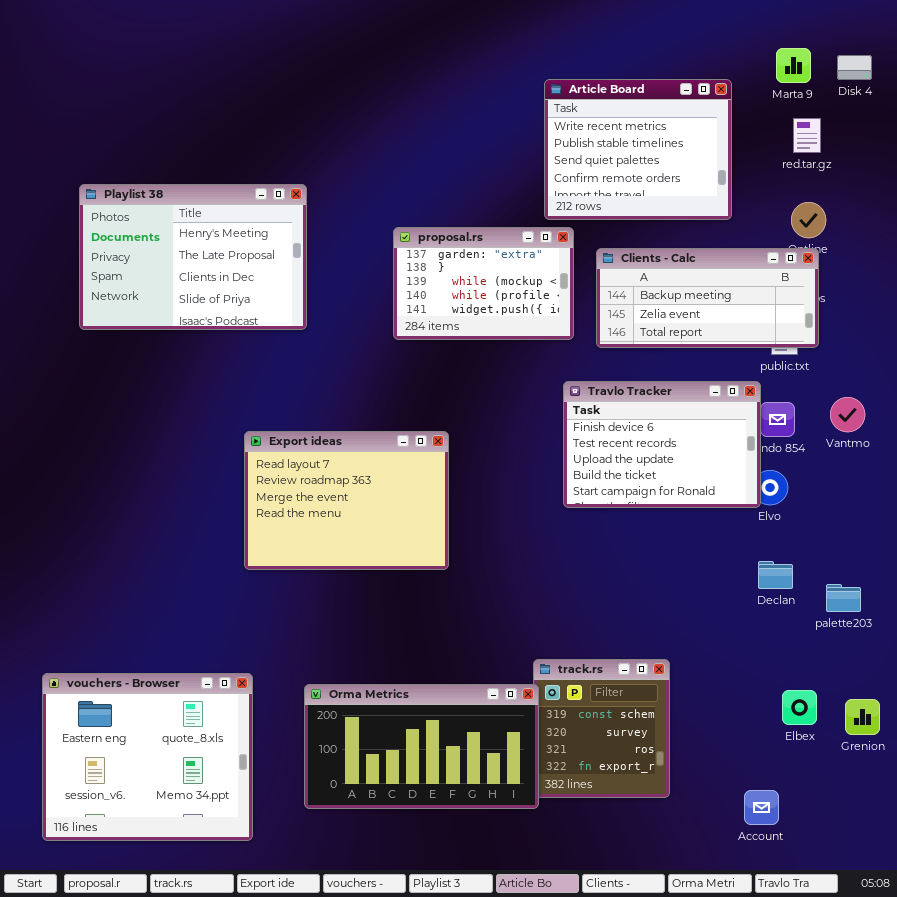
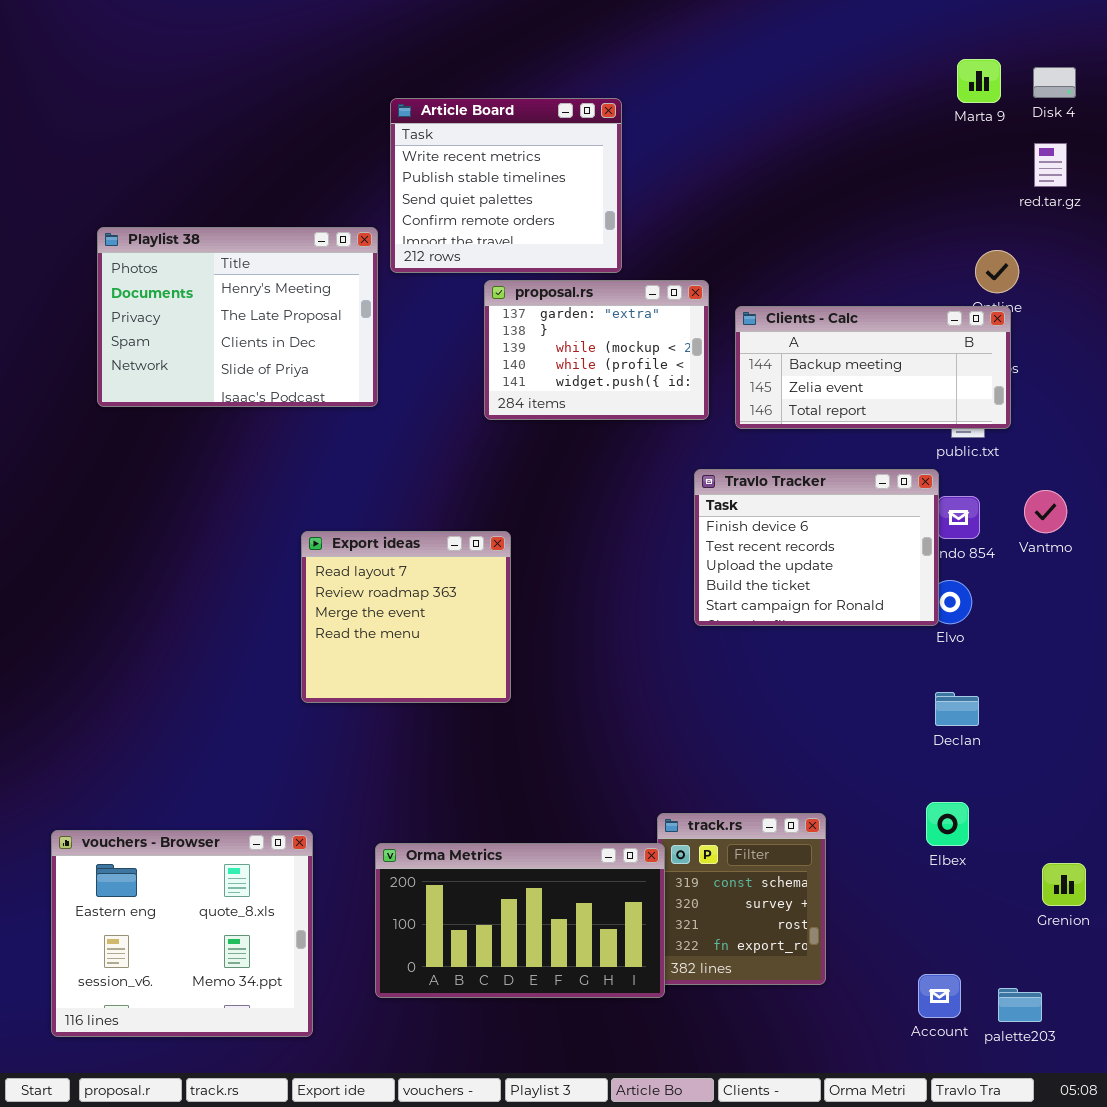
Article Board: [544,79,732,220] -> [390,98,622,273], moved
red.tar.gz: [793,118,821,153] -> [1034,143,1067,187], moved
Export ideas: [244,431,449,570] -> [301,531,511,703], resized
palette203: [826,584,861,612] -> [998,988,1042,1022], moved
Elbex: [782,690,817,725] -> [926,802,969,846], moved

